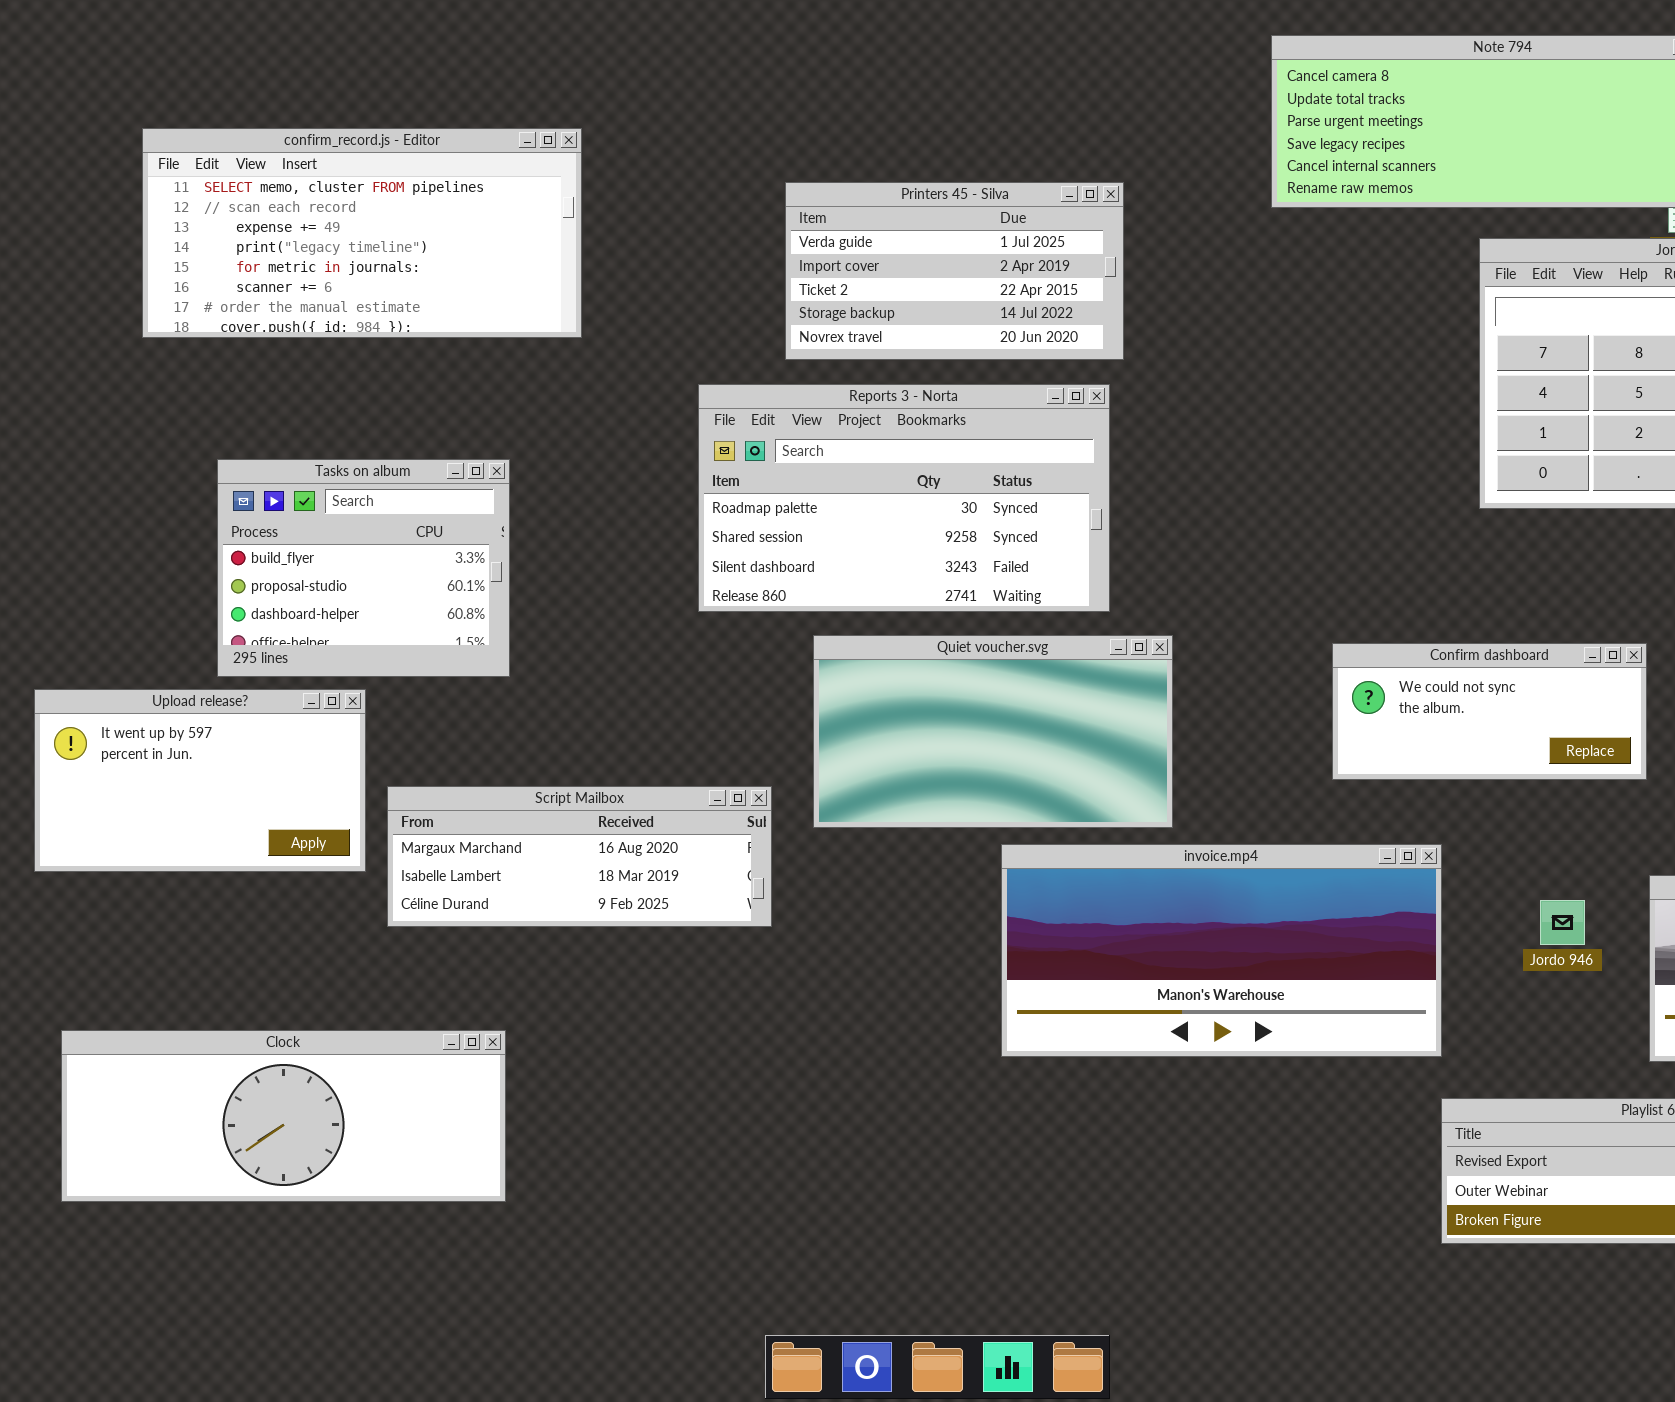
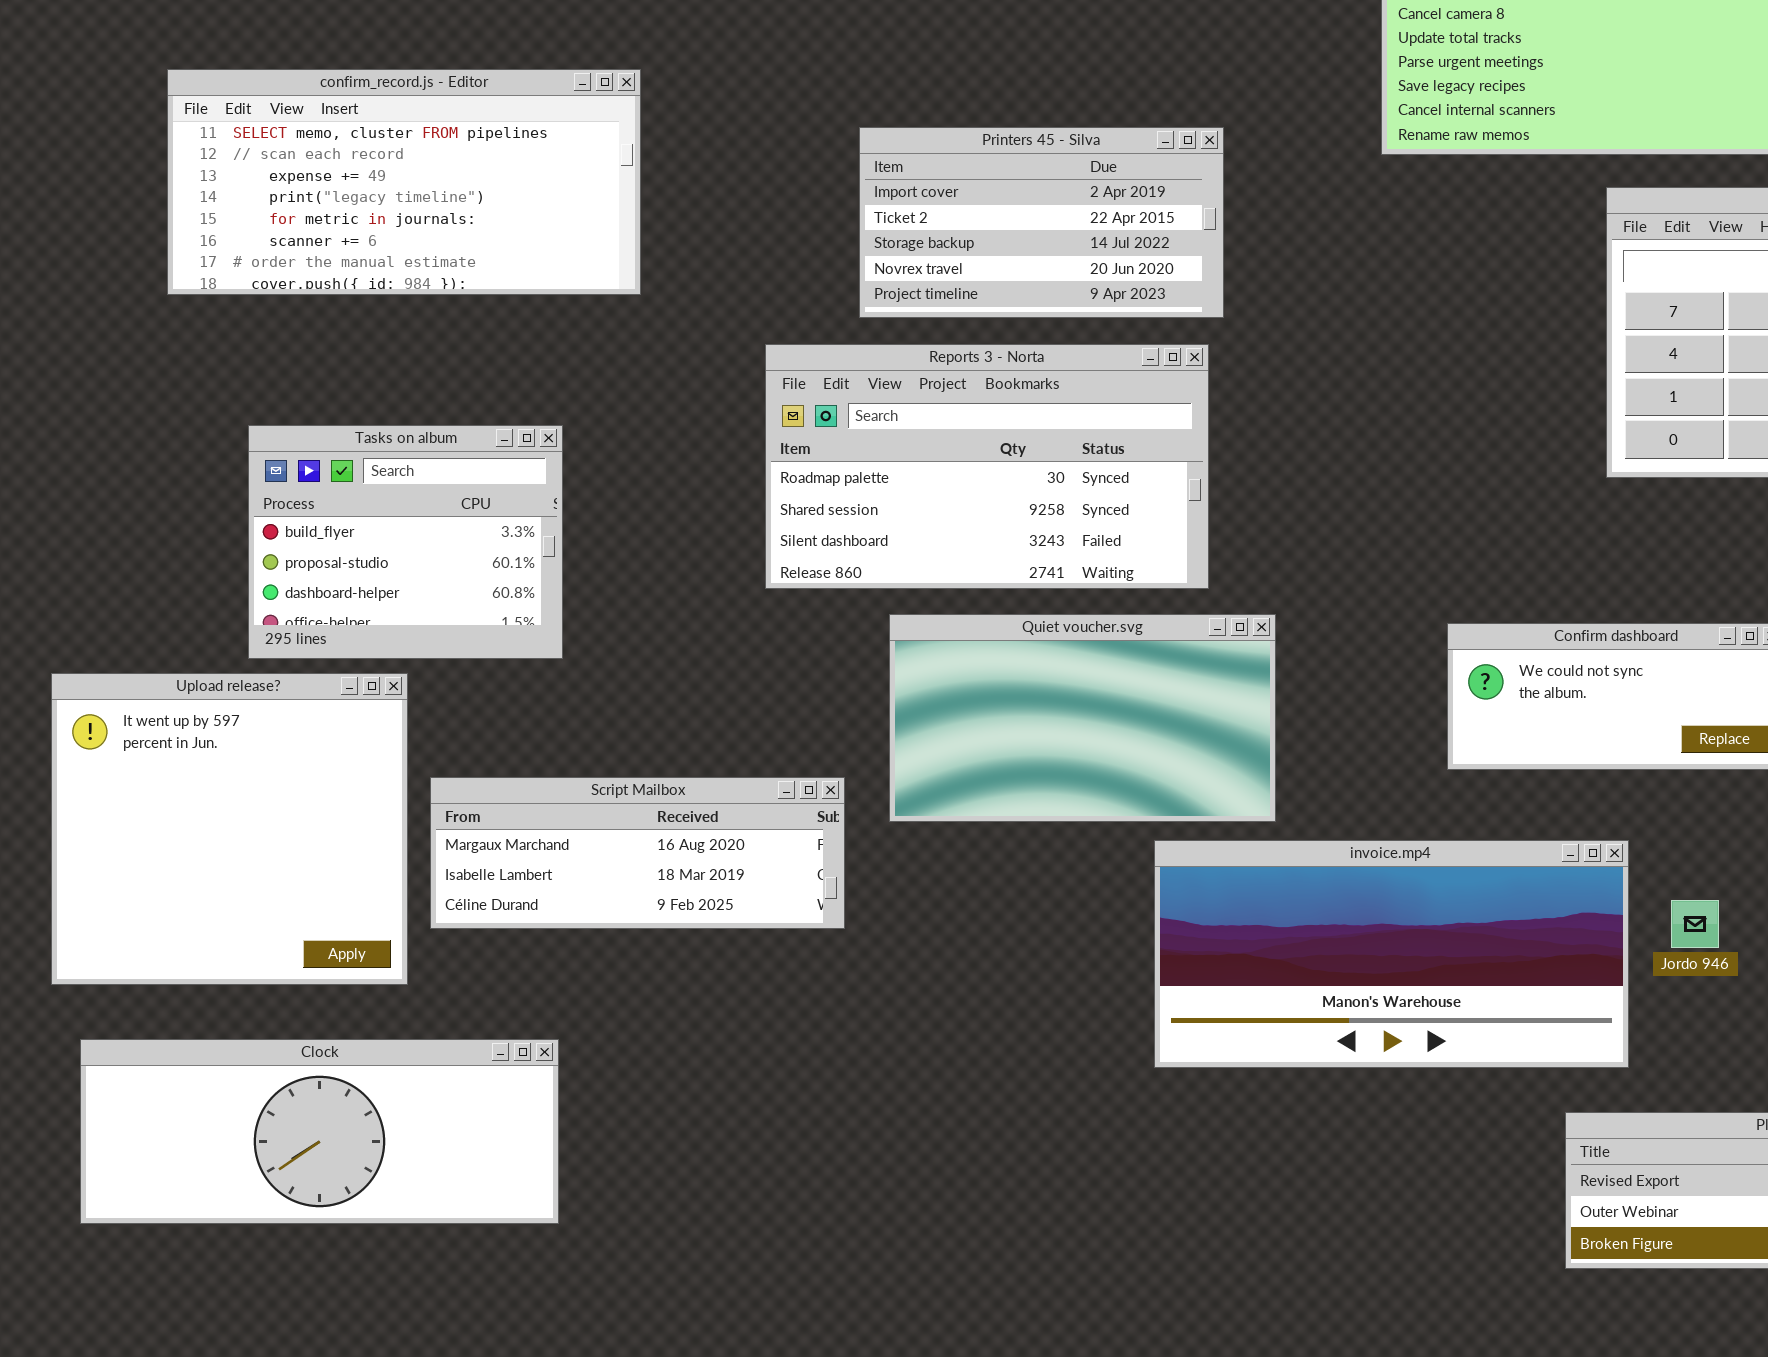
Printers 45 - Silva: [785,182,1124,360] -> [859,127,1224,318], scrolled down 1 row
Upload release?: [34,689,366,872] -> [51,673,408,985], resized
invoice.mp4: [1001,844,1442,1057] -> [1154,840,1629,1068], moved

